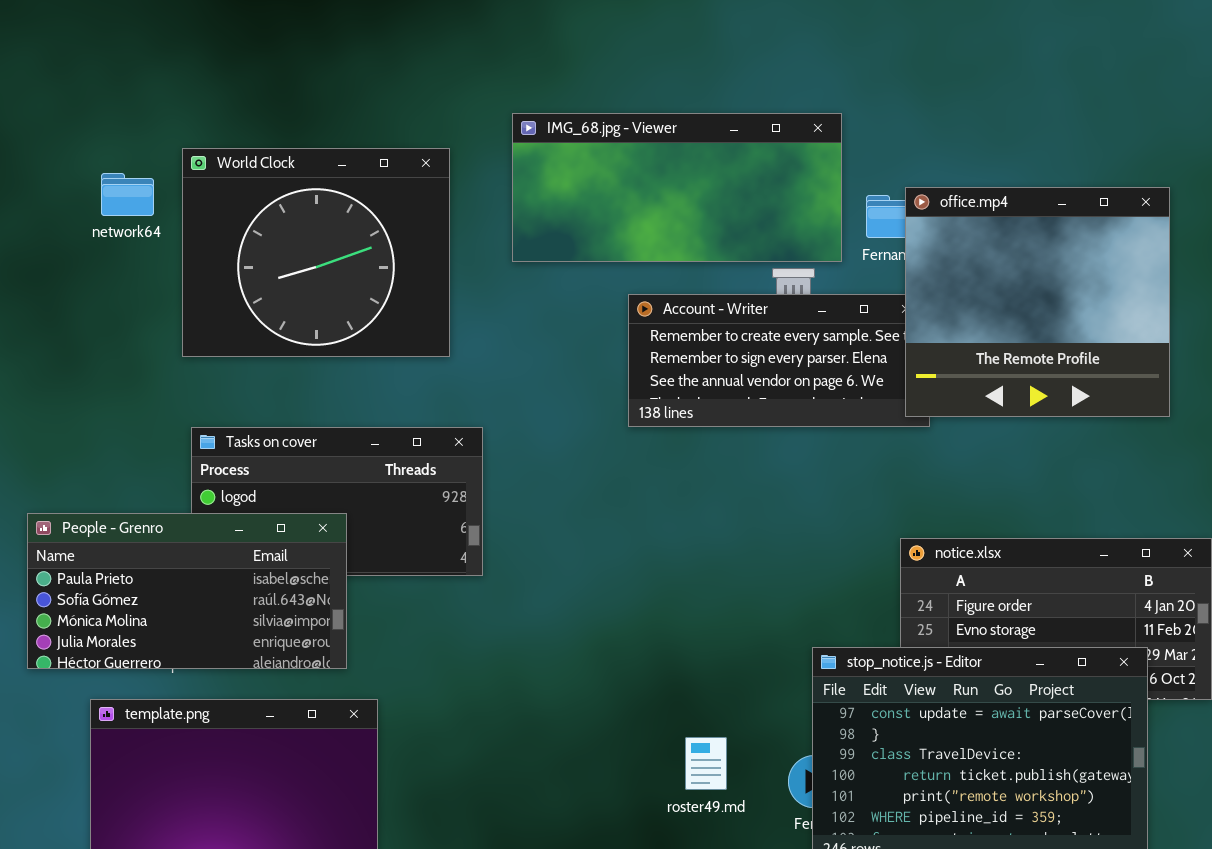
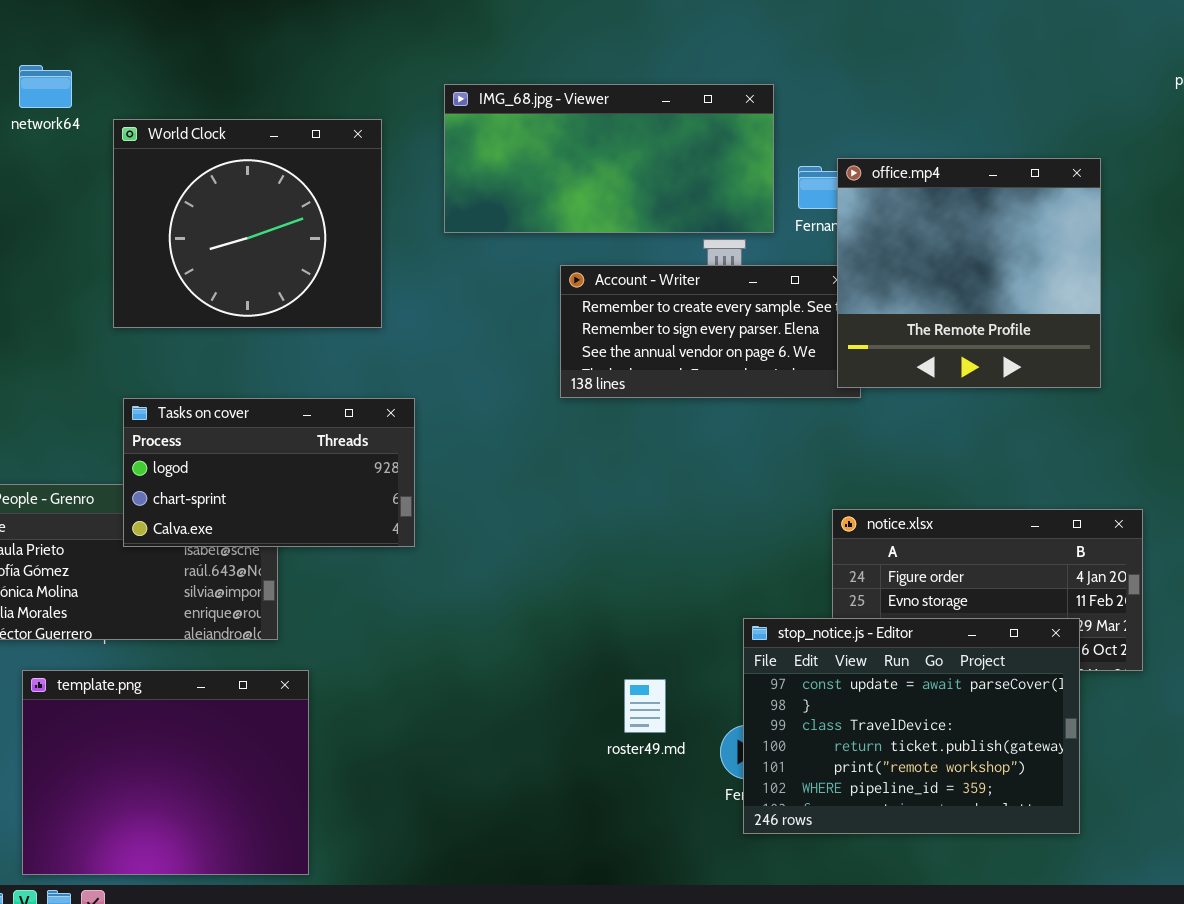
network64: [101,173,154,216] -> [19,65,72,108], moved
Tasks on cover: [191,427,483,576] -> [123,398,415,547], raised
roster49.md: [685,737,727,790] -> [624,679,666,733], moved

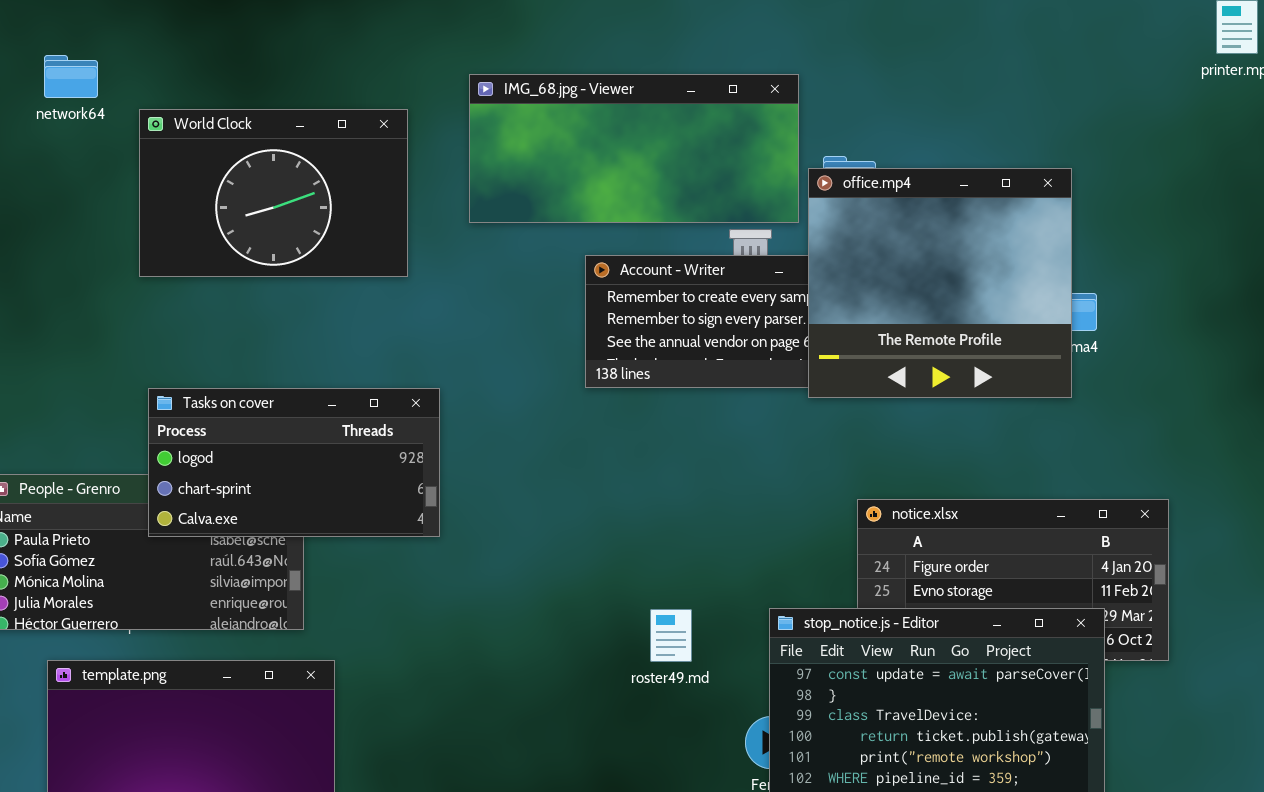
World Clock: [113,119,382,328] -> [139,109,408,277], resized
office.mp4: [837,158,1101,388] -> [808,168,1072,398], moved
roster49.md: [624,679,666,733] -> [650,609,692,662], moved

